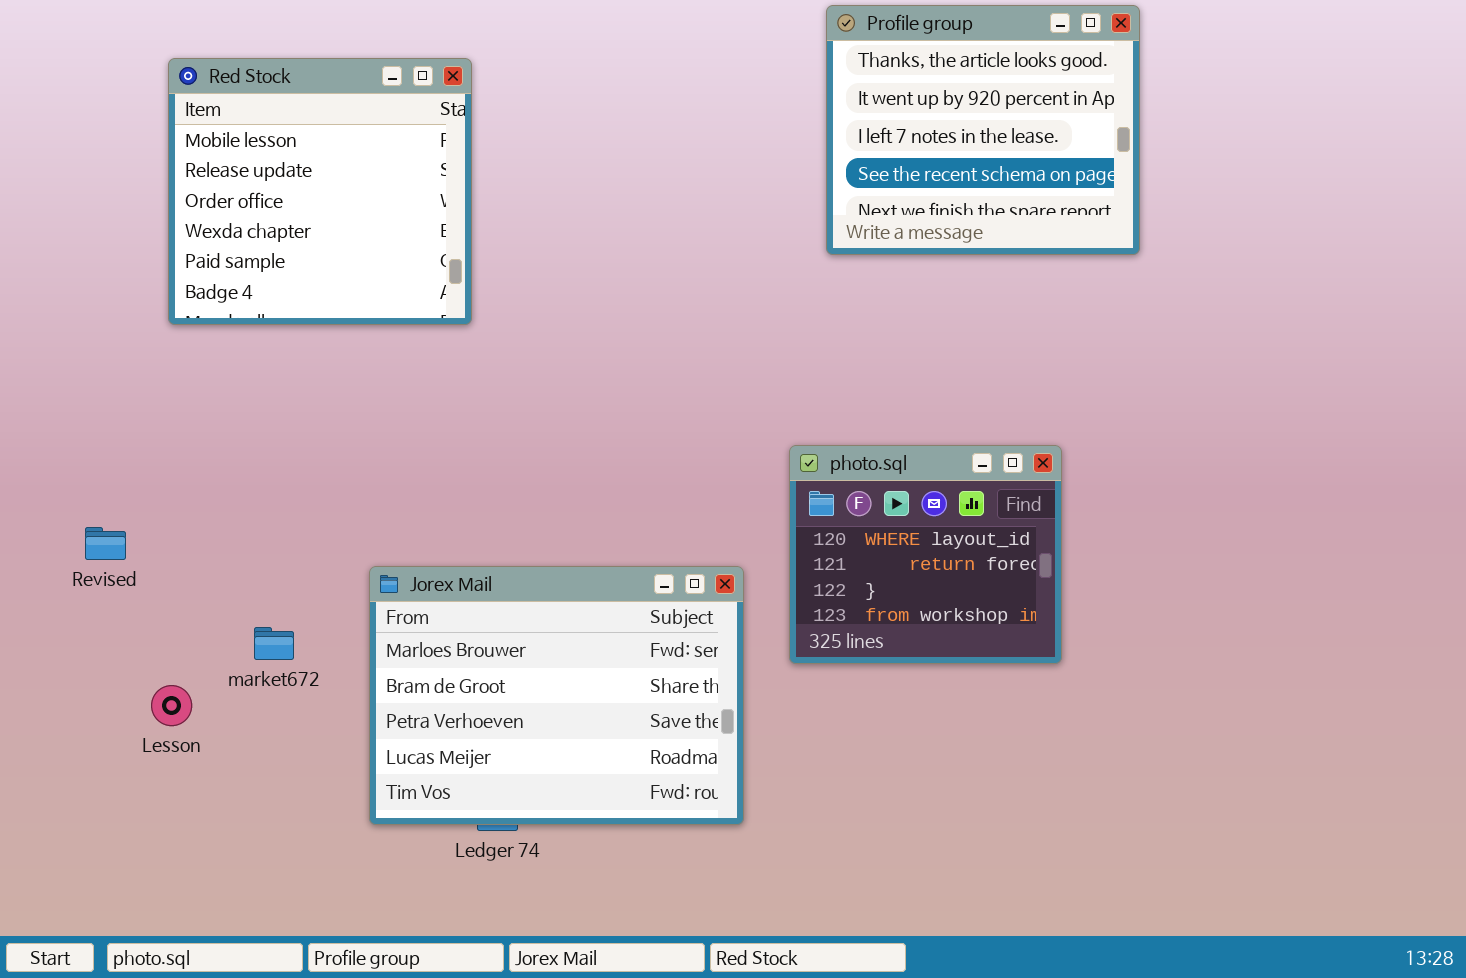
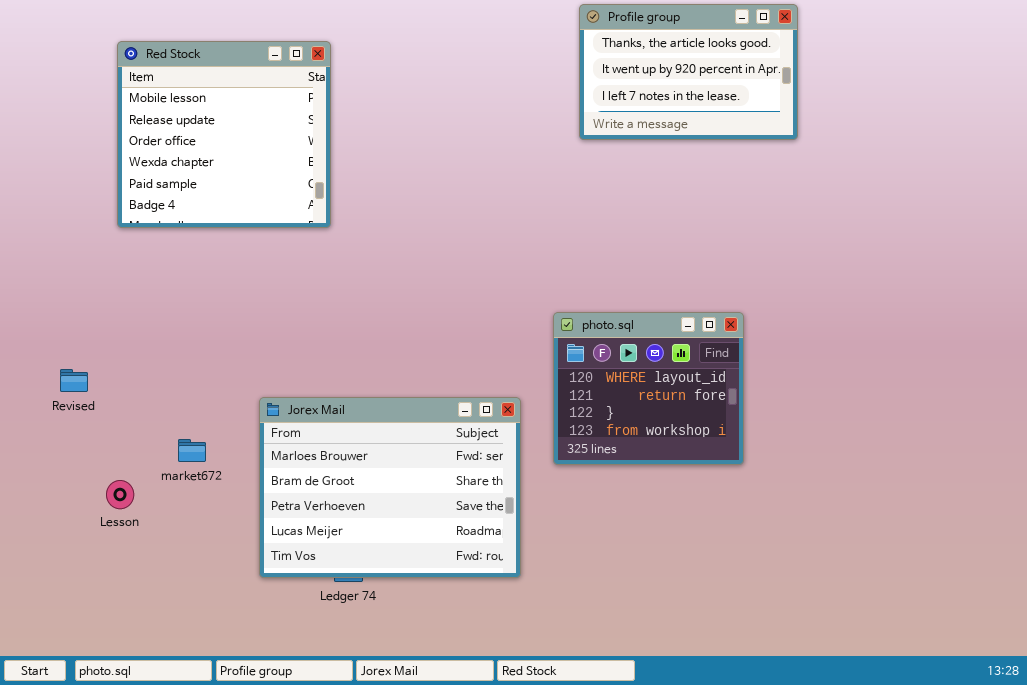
Profile group: [826,5,1140,255] -> [579,4,798,140], resized

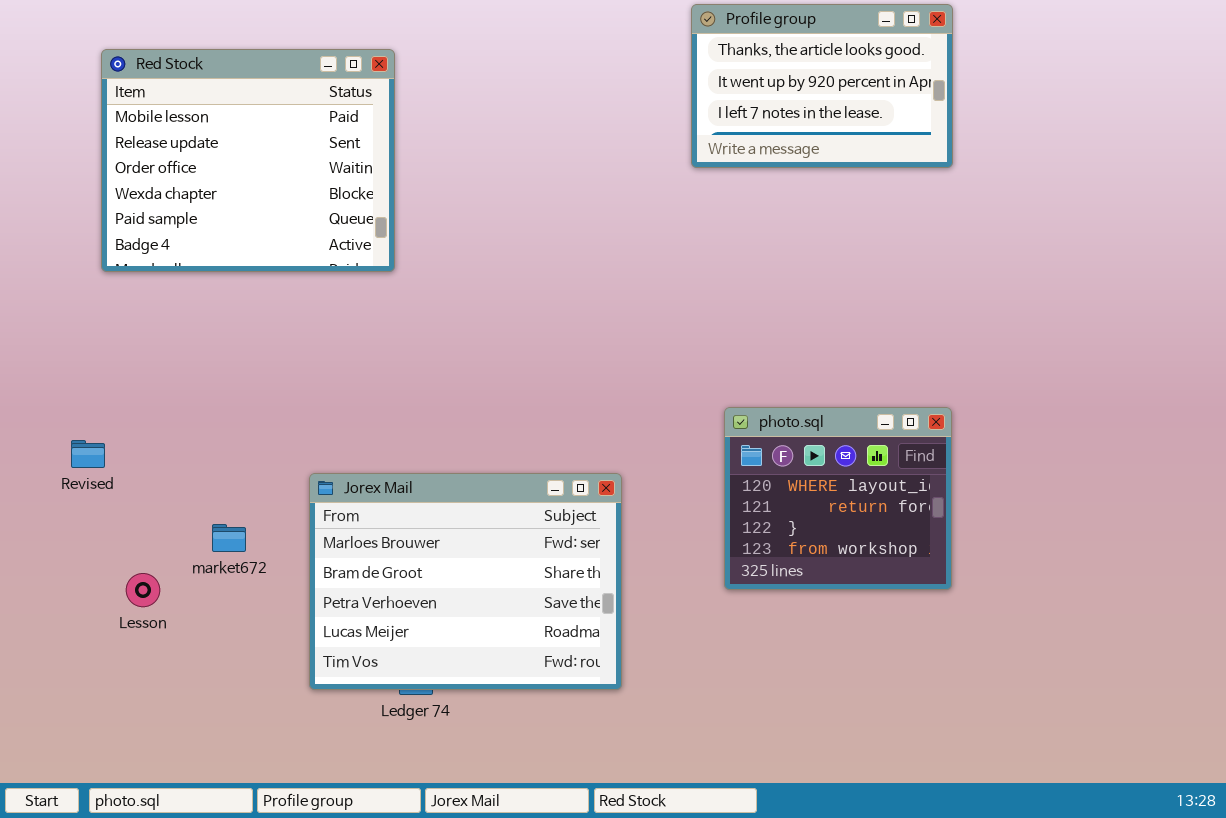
Red Stock: [117,41,331,228] -> [101,49,395,272], resized
photo.sql: [553,312,744,465] -> [724,407,952,590], moved

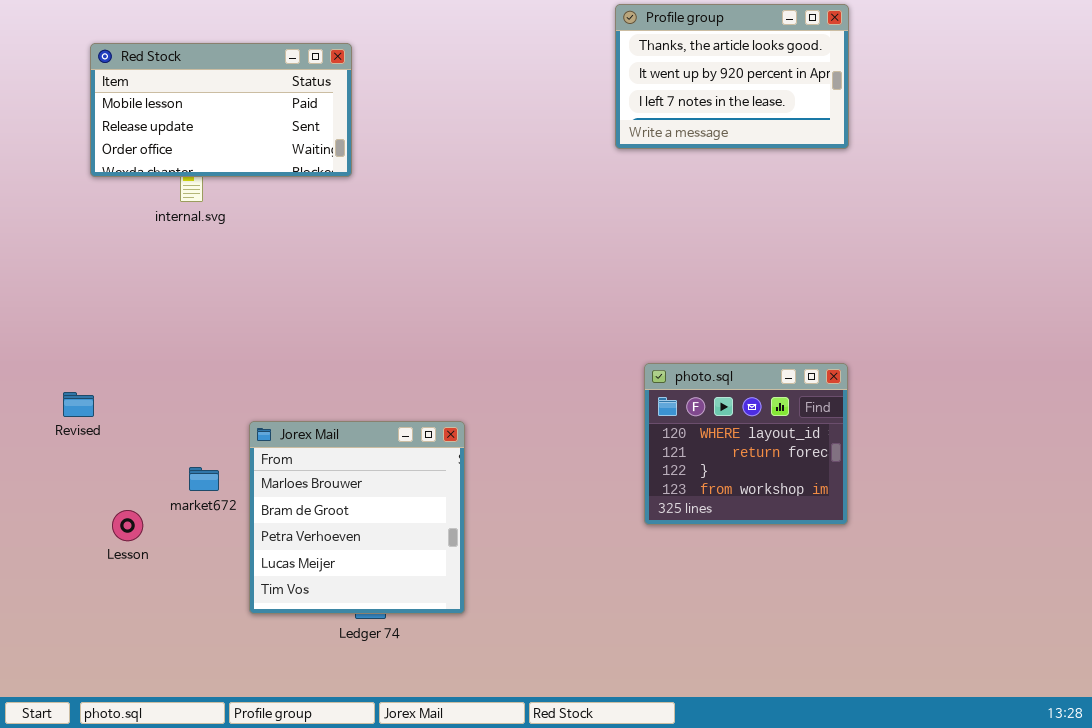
Red Stock: [101,49,395,272] -> [90,43,352,177], resized
Jorex Mail: [309,473,622,690] -> [249,421,465,614], moved, resized

